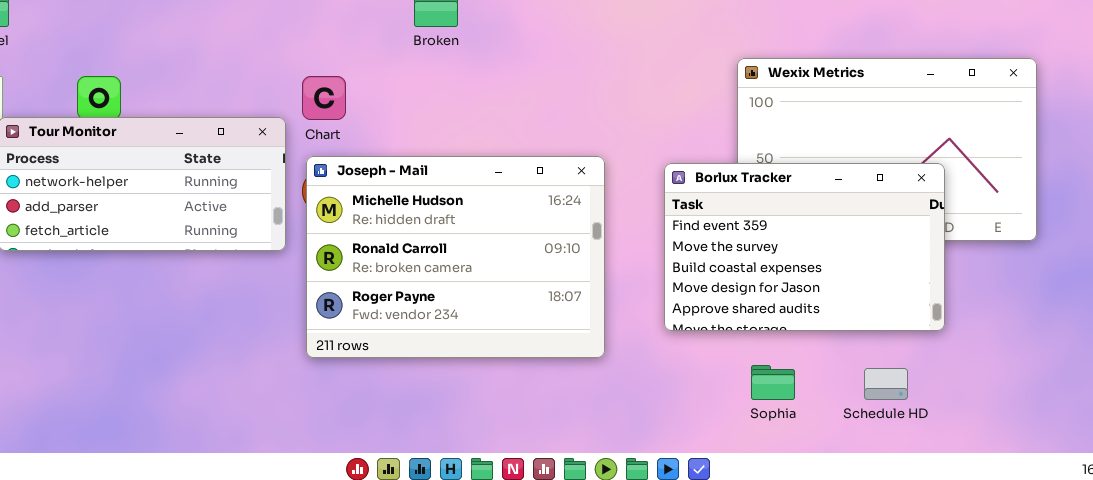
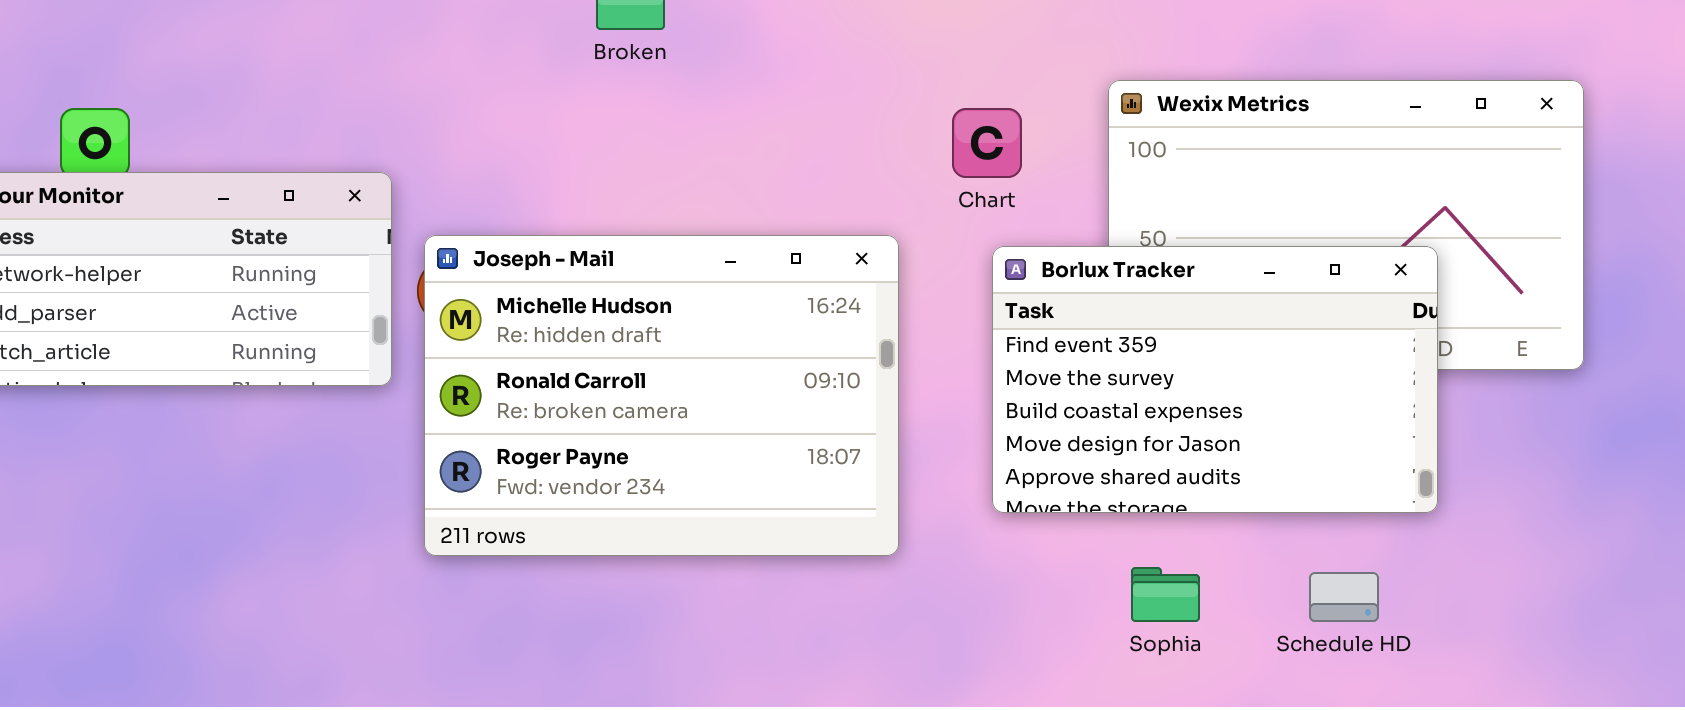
Chart: [302,76,346,120] -> [952,108,1022,178], moved

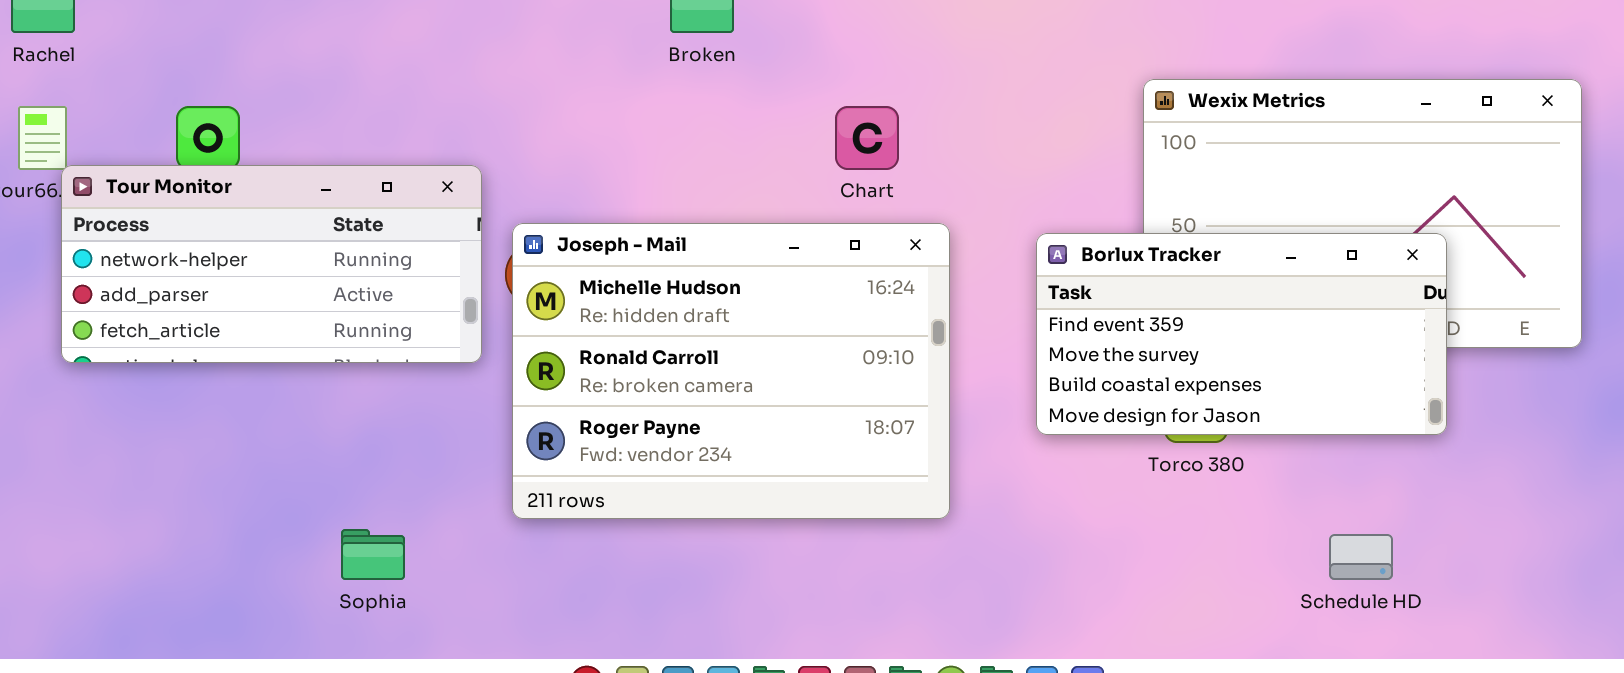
Chart: [952,108,1022,178] -> [835,106,899,170], moved
Borlux Tracker: [992,246,1438,513] -> [1036,233,1447,435], resized
Sophia: [1131,567,1200,622] -> [341,529,405,580], moved

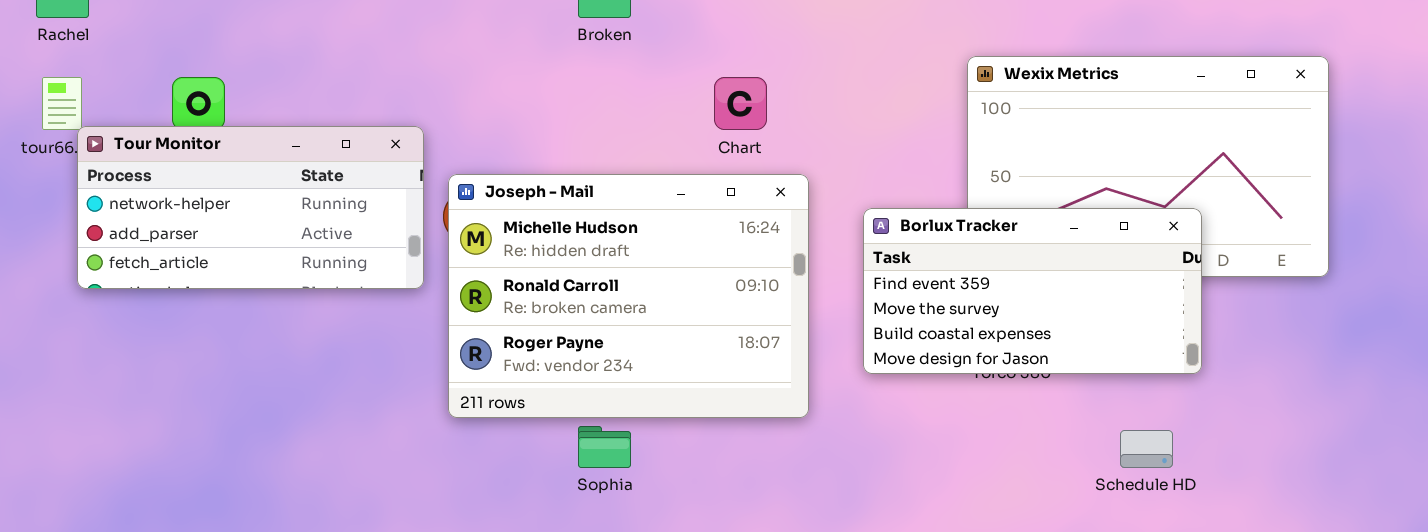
Borlux Tracker: [1036,233,1447,435] -> [863,208,1202,374], moved
Sophia: [341,529,405,580] -> [578,426,631,468], moved

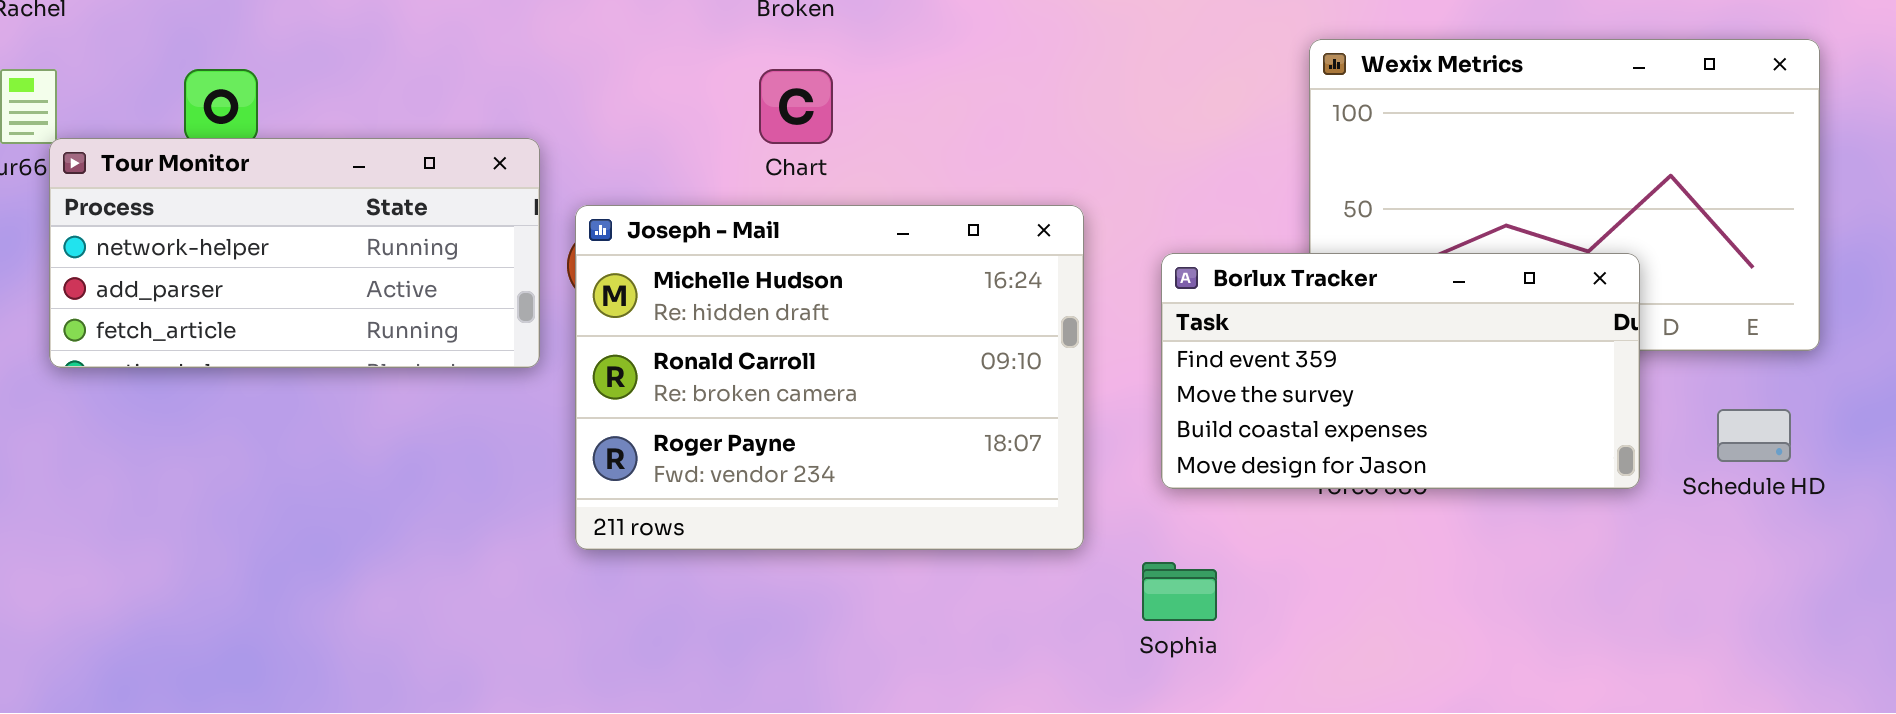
Chart: [714,77,767,130] -> [759,69,833,144], moved
Sophia: [578,426,631,468] -> [1142,562,1217,621], moved
Schedule HD: [1120,430,1173,468] -> [1717,409,1791,462], moved

